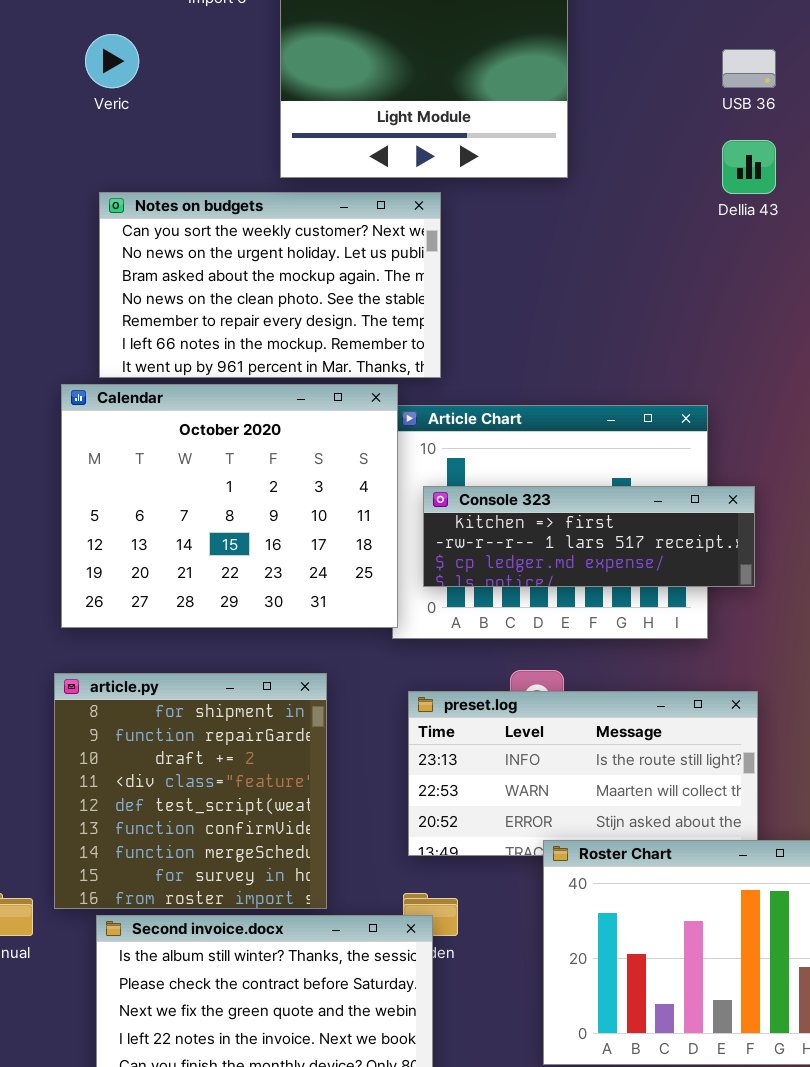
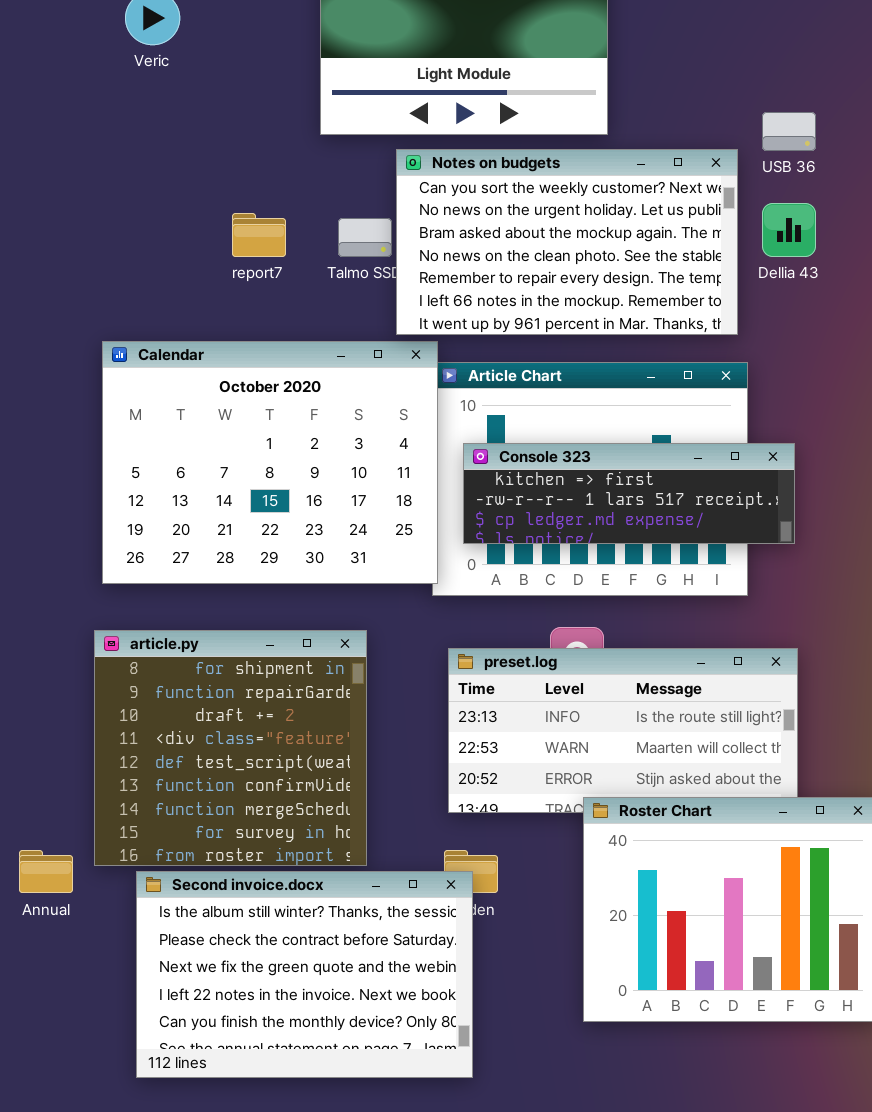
USB 36: [722,49,776,88] -> [762,112,816,151], moved
Dellia 43: [722,140,776,194] -> [762,203,816,257], moved
Notes on budgets: [99,192,441,378] -> [396,149,738,335], moved

